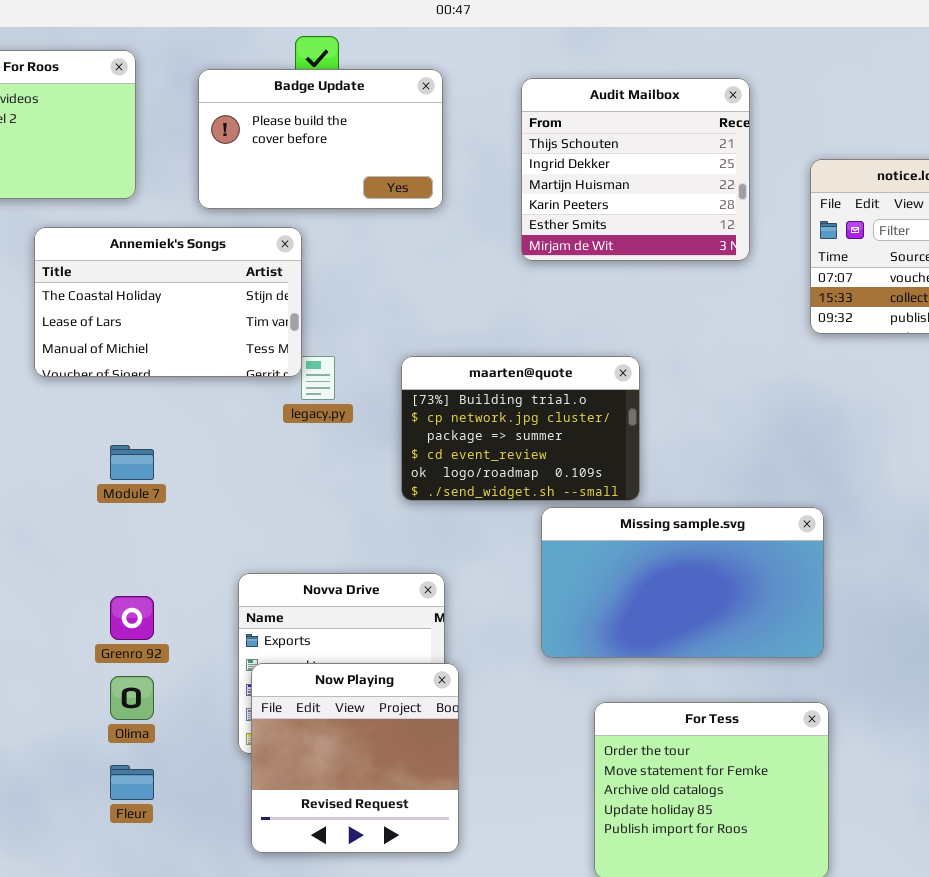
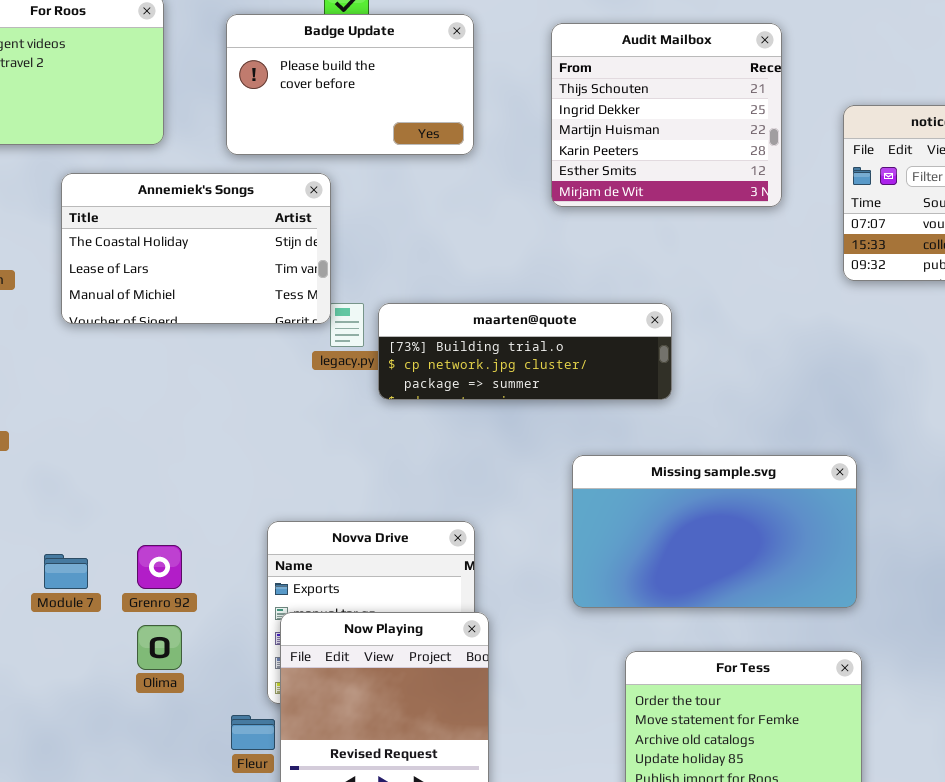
maarten@quote: [401,356,640,501] -> [378,303,672,400], resized
Module 7: [110,445,154,480] -> [44,554,88,589], moved
Fleur: [110,765,154,800] -> [231,715,275,750], moved

